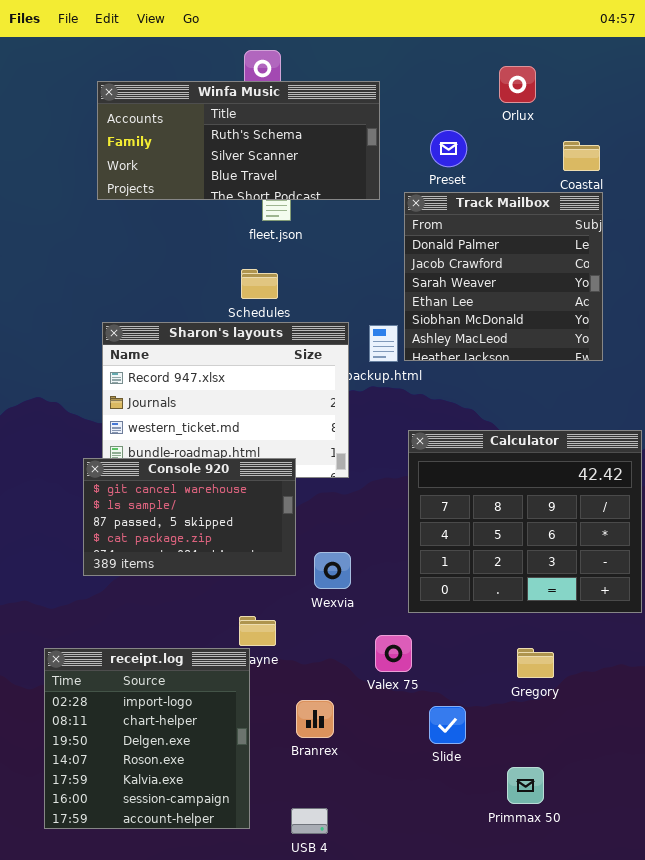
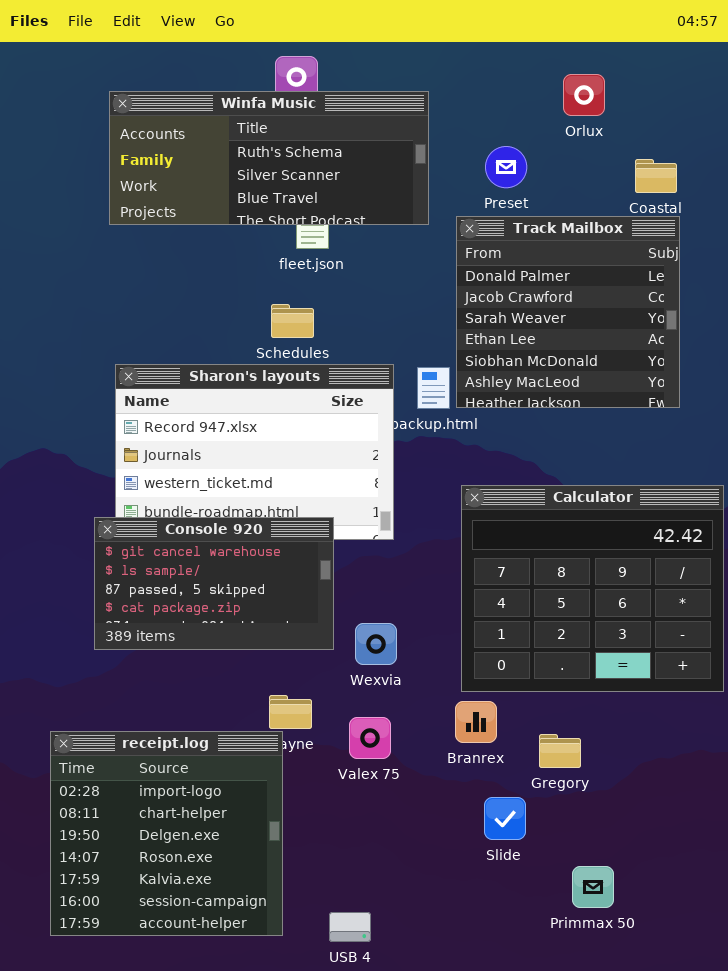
Valex 75: [375,635,412,672] -> [349,717,391,759], moved
Gregory: [517,648,554,678] -> [539,734,581,768], moved
Branrex: [296,700,334,738] -> [455,701,497,743], moved

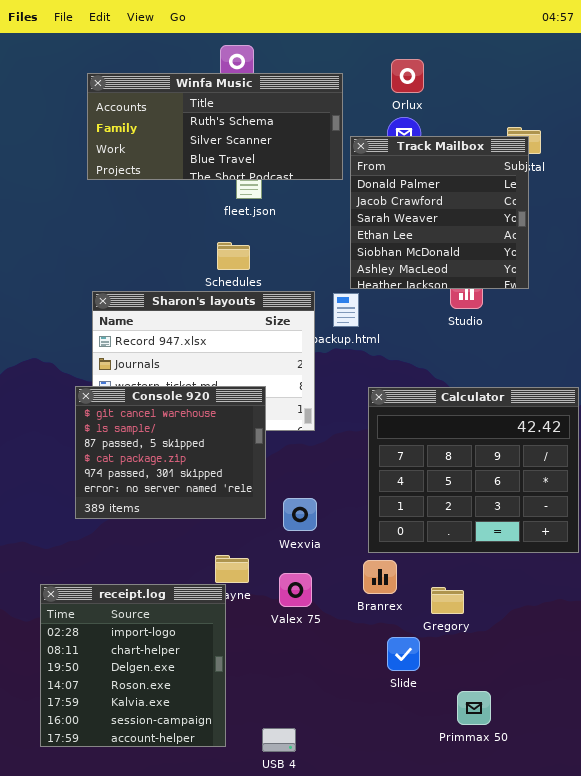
Orlux: [563,74,605,116] -> [391,59,424,93], moved
Track Mailbox: [456,216,680,408] -> [350,136,529,289], moved
Console 920: [94,517,334,650] -> [75,386,266,519], resized

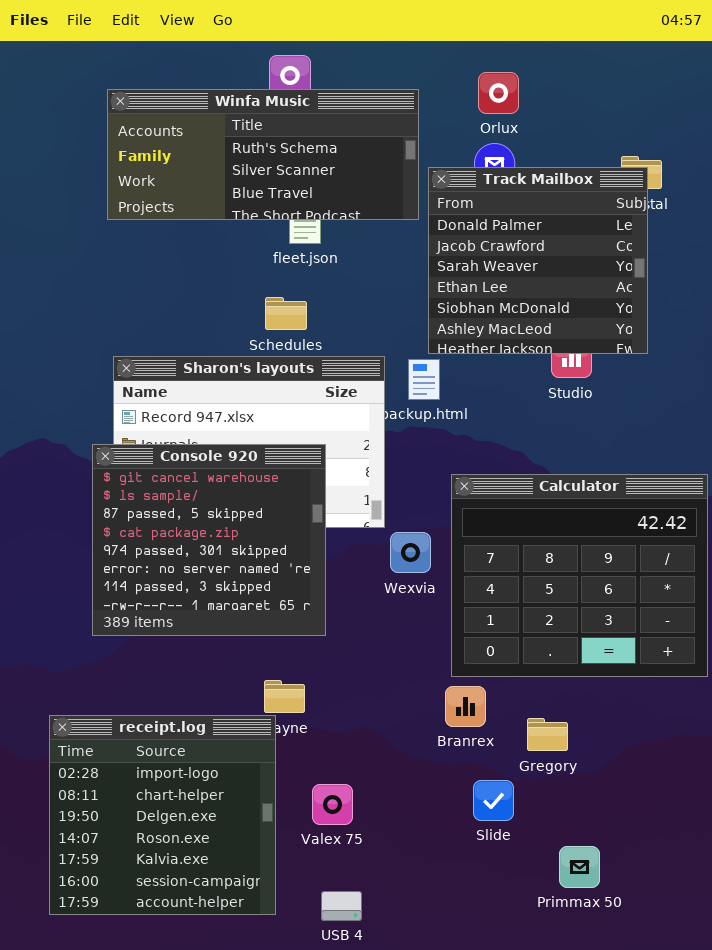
Console 920: [75,386,266,519] -> [92,444,326,636], resized
Wexvia: [283,498,317,531] -> [390,532,431,573], moved
Valex 75: [279,573,312,607] -> [312,784,353,825], moved

